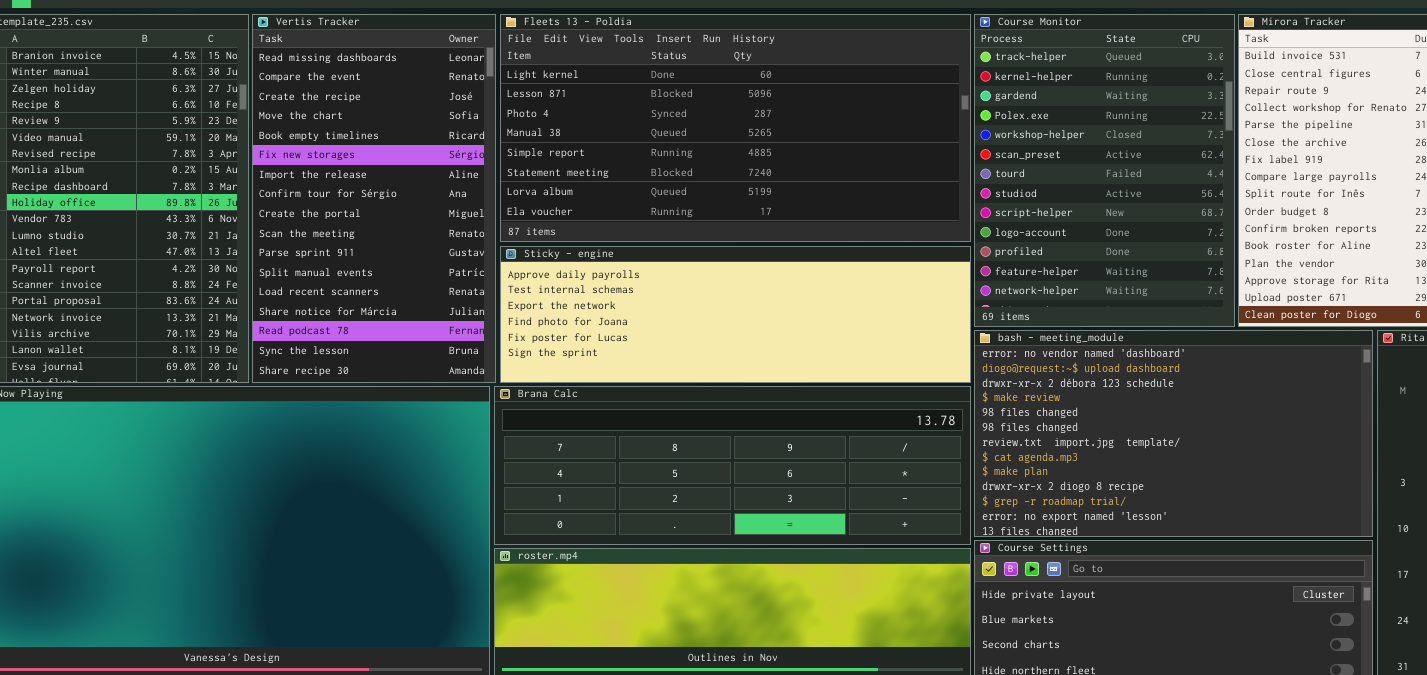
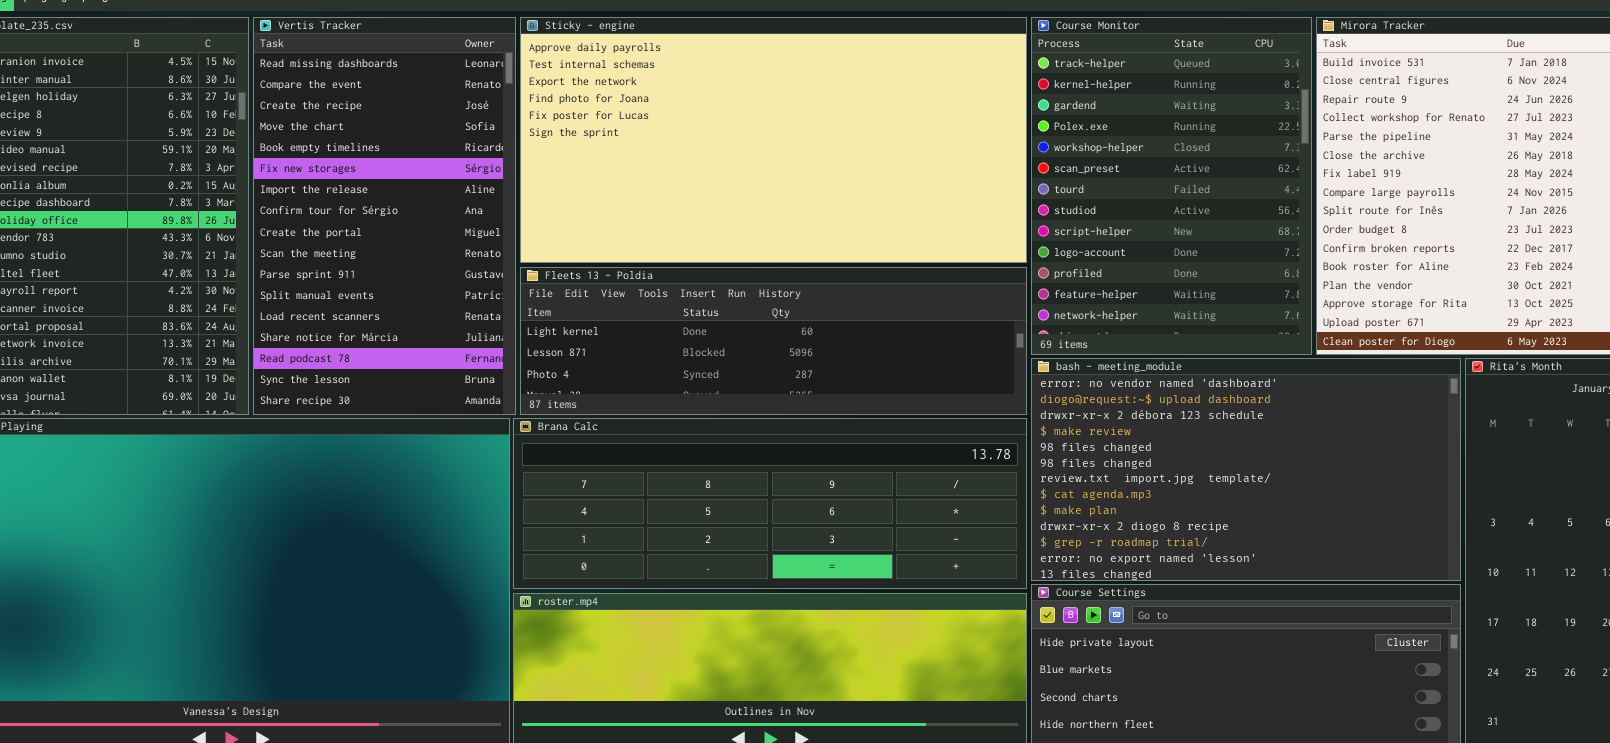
Fleets 13 - Poldia: [500,14,971,242] -> [520,267,1027,415], moved, resized
Sticky - engine: [500,246,971,383] -> [520,17,1027,263], moved, resized

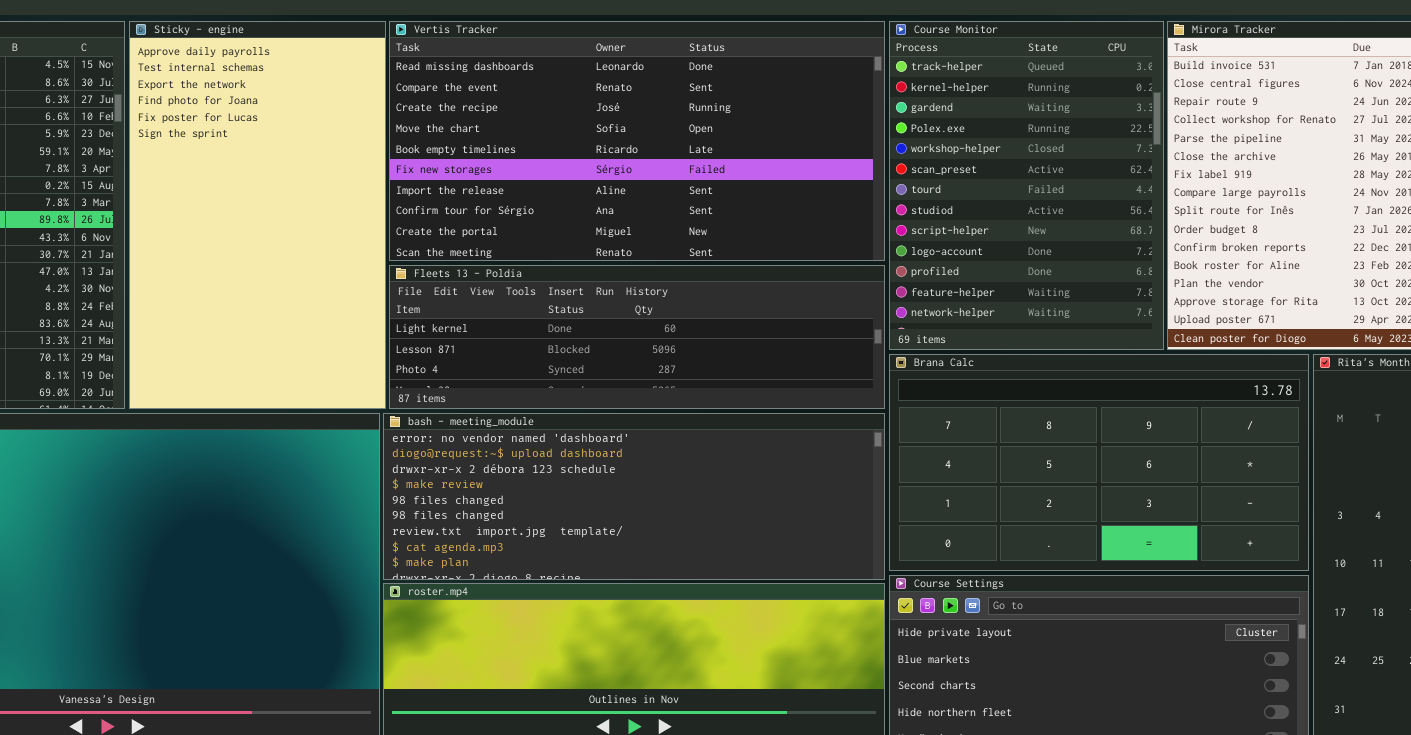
Vertis Tracker: [253,17,516,415] -> [389,21,885,261], moved, resized
Sticky - engine: [520,17,1027,263] -> [129,21,386,409], moved, resized
bash - meeting_module: [1031,358,1461,581] -> [383,413,885,580], moved, resized
Brana Calc: [513,418,1027,589] -> [889,354,1309,571], moved, resized

